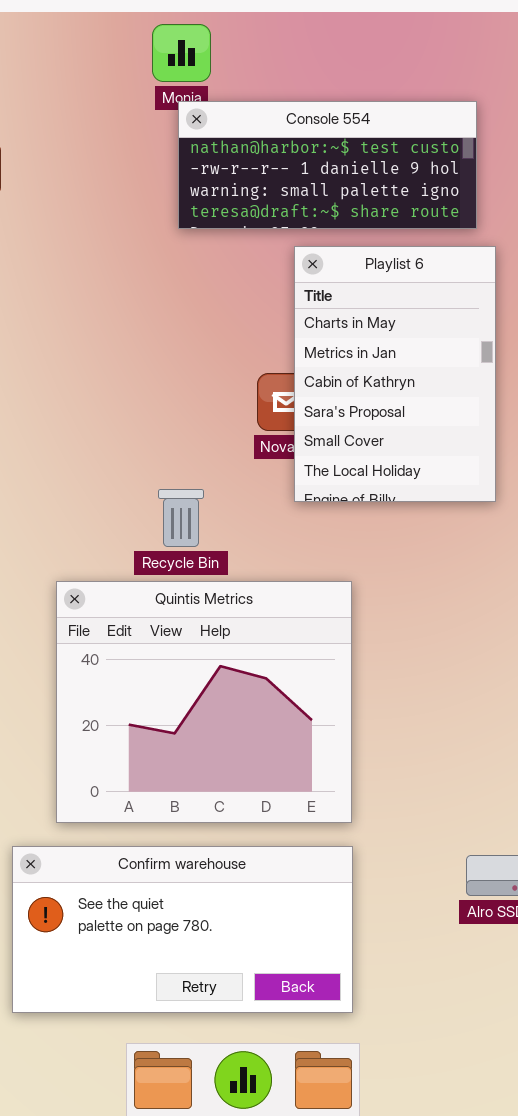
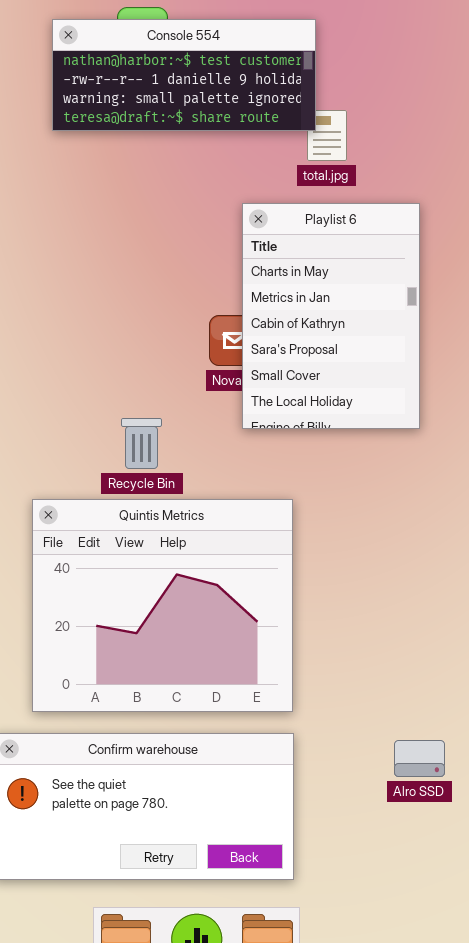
Console 554: [178,101,477,229] -> [52,19,316,131], moved

